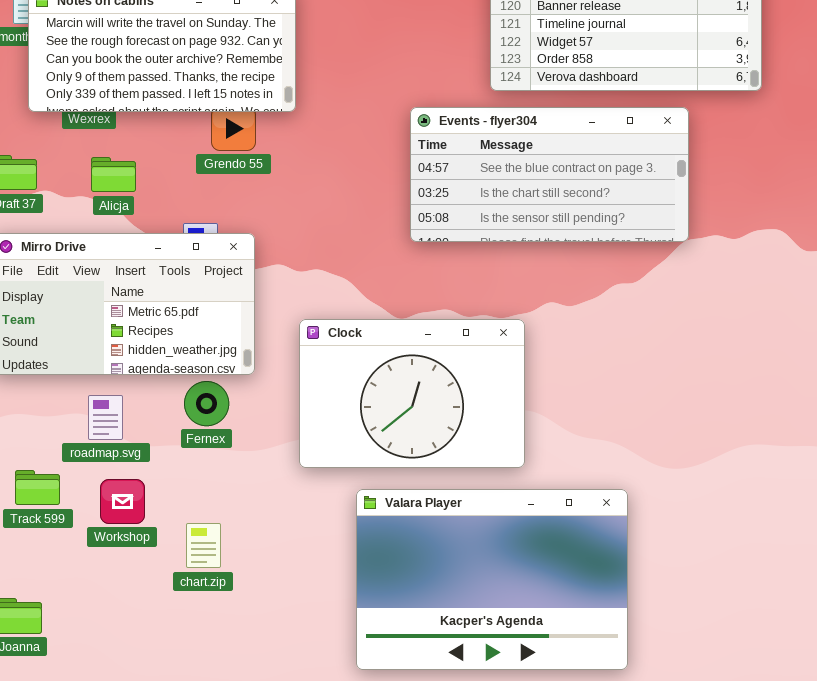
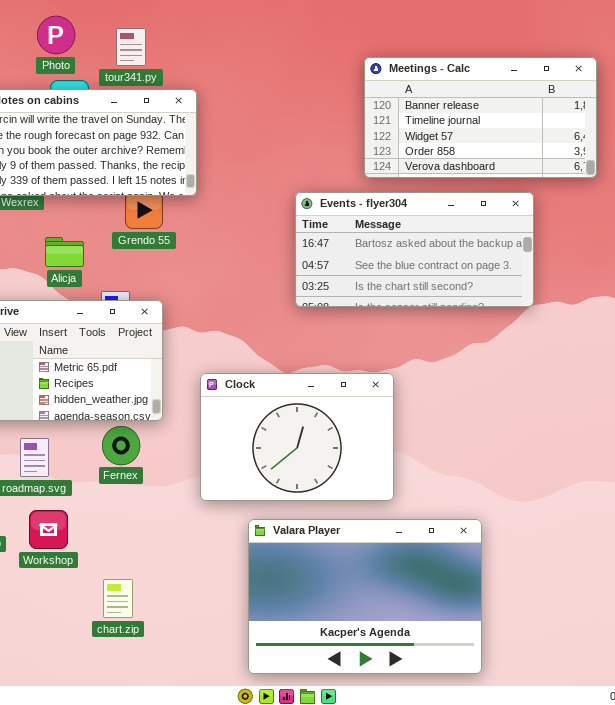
Events - flyer304: [410,107,689,242] -> [295,192,534,307], scrolled up 1 row
Alicja: [91,157,136,192] -> [45,237,84,267], moved
chart.zip: [186,523,221,568] -> [103,579,133,618], moved

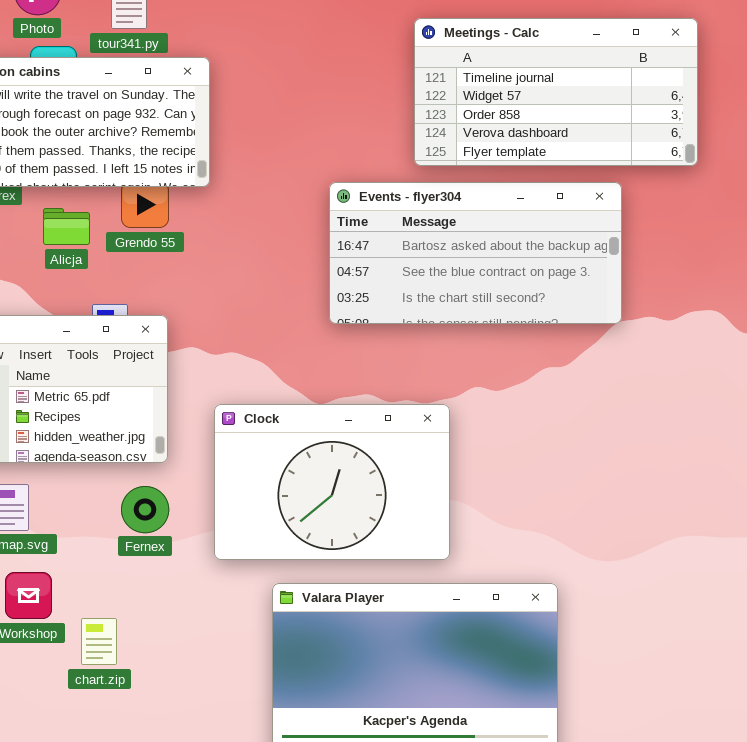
Meetings - Calc: [364,57,597,178] -> [414,18,698,166], scrolled down 1 row
Alicja: [45,237,84,267] -> [43,208,90,245], moved
Fernex: [102,426,140,465] -> [121,486,169,533], moved
chart.zip: [103,579,133,618] -> [81,618,117,665], moved

